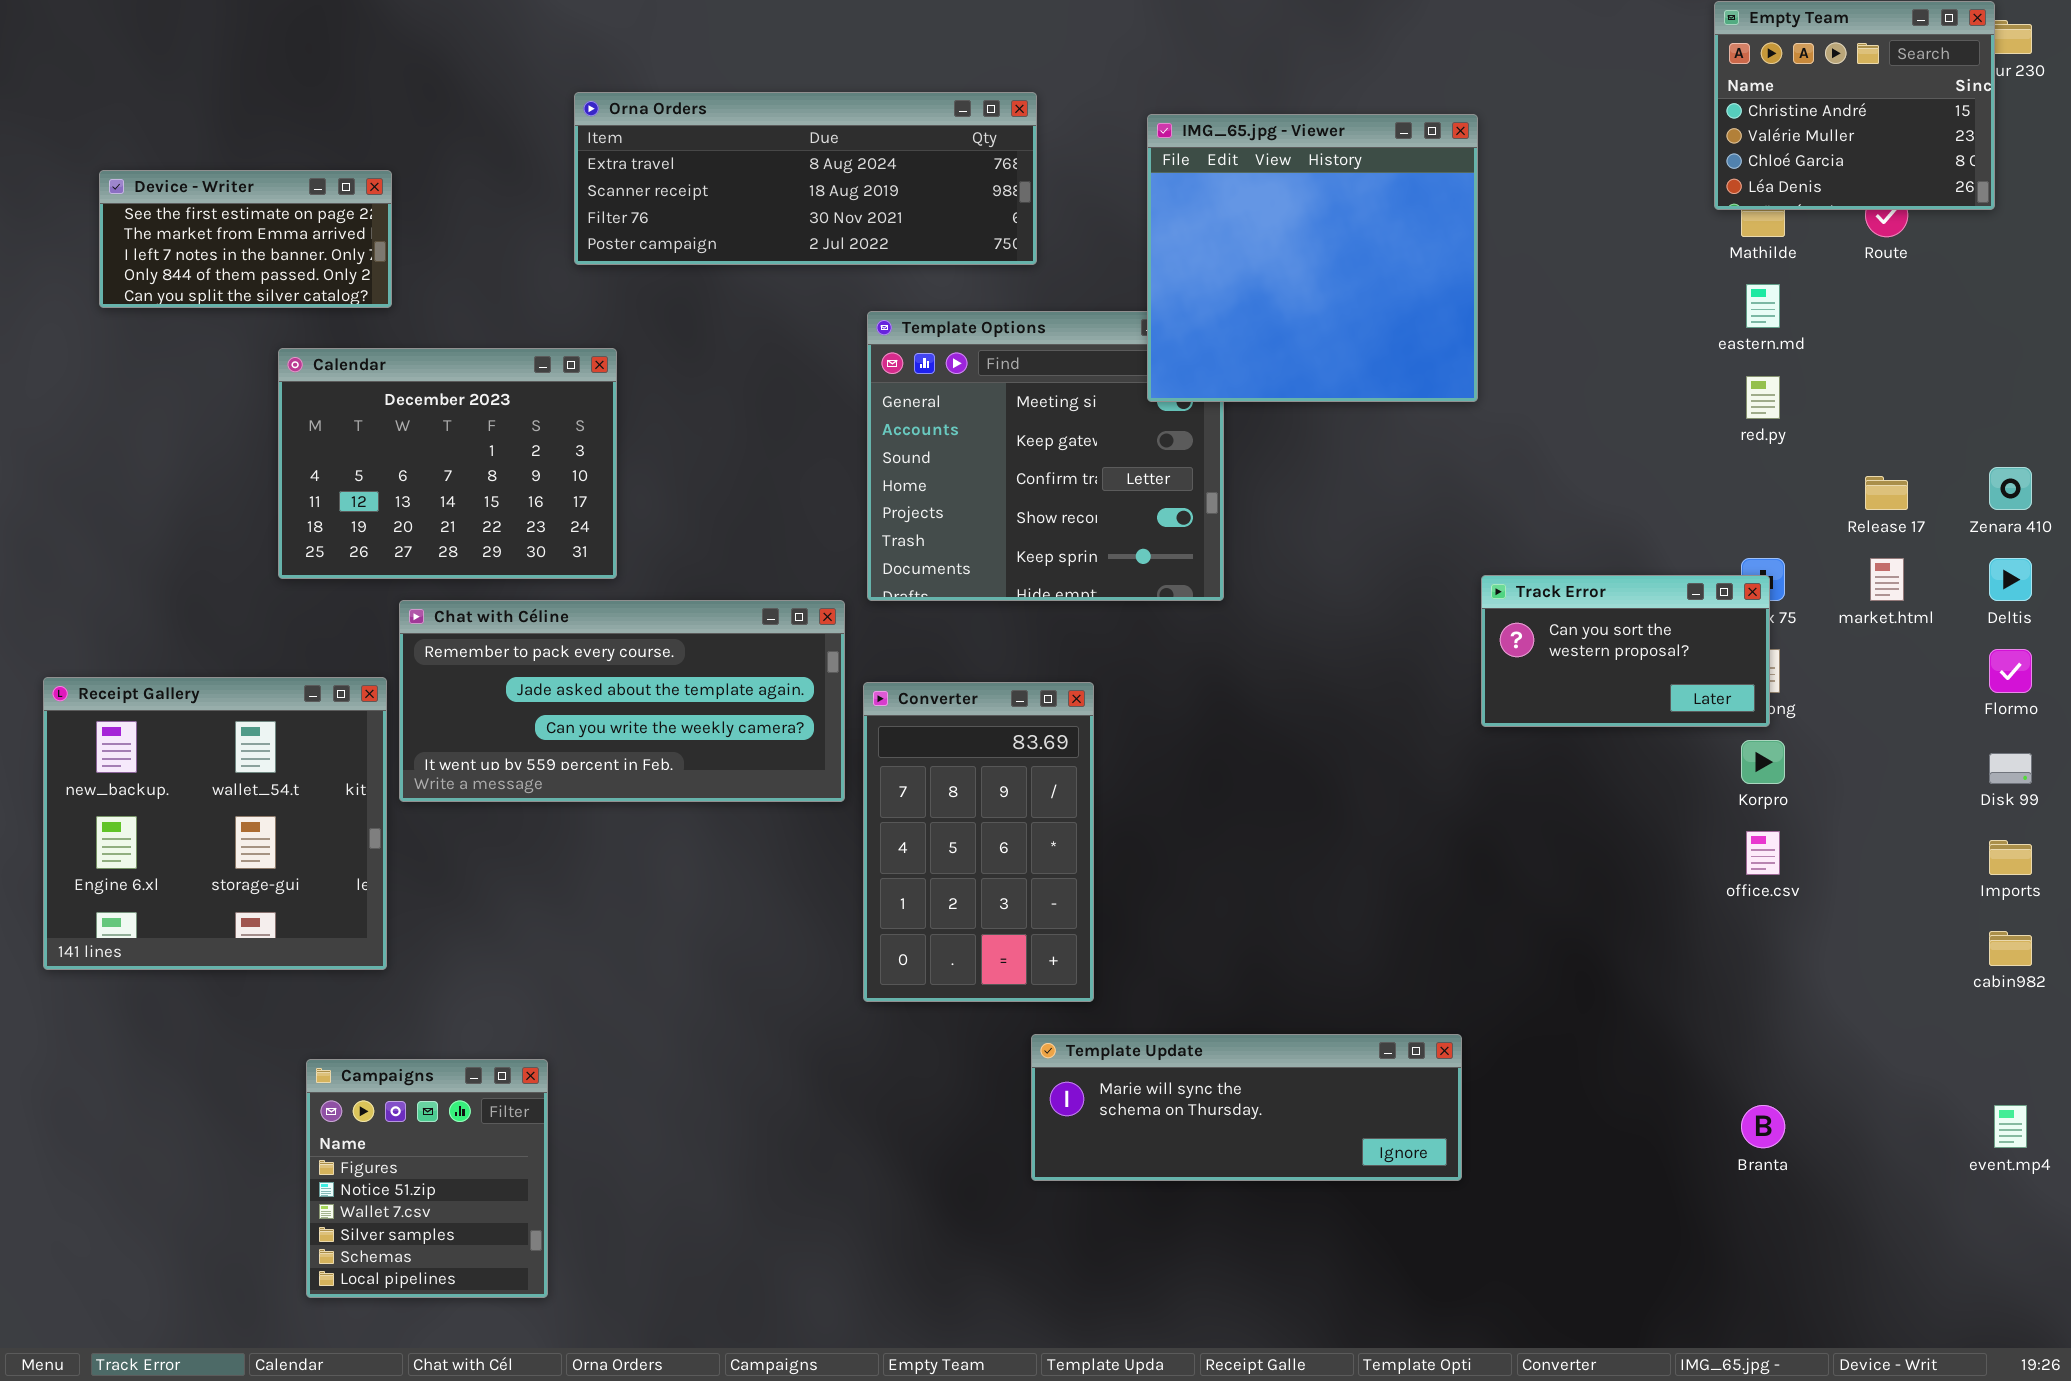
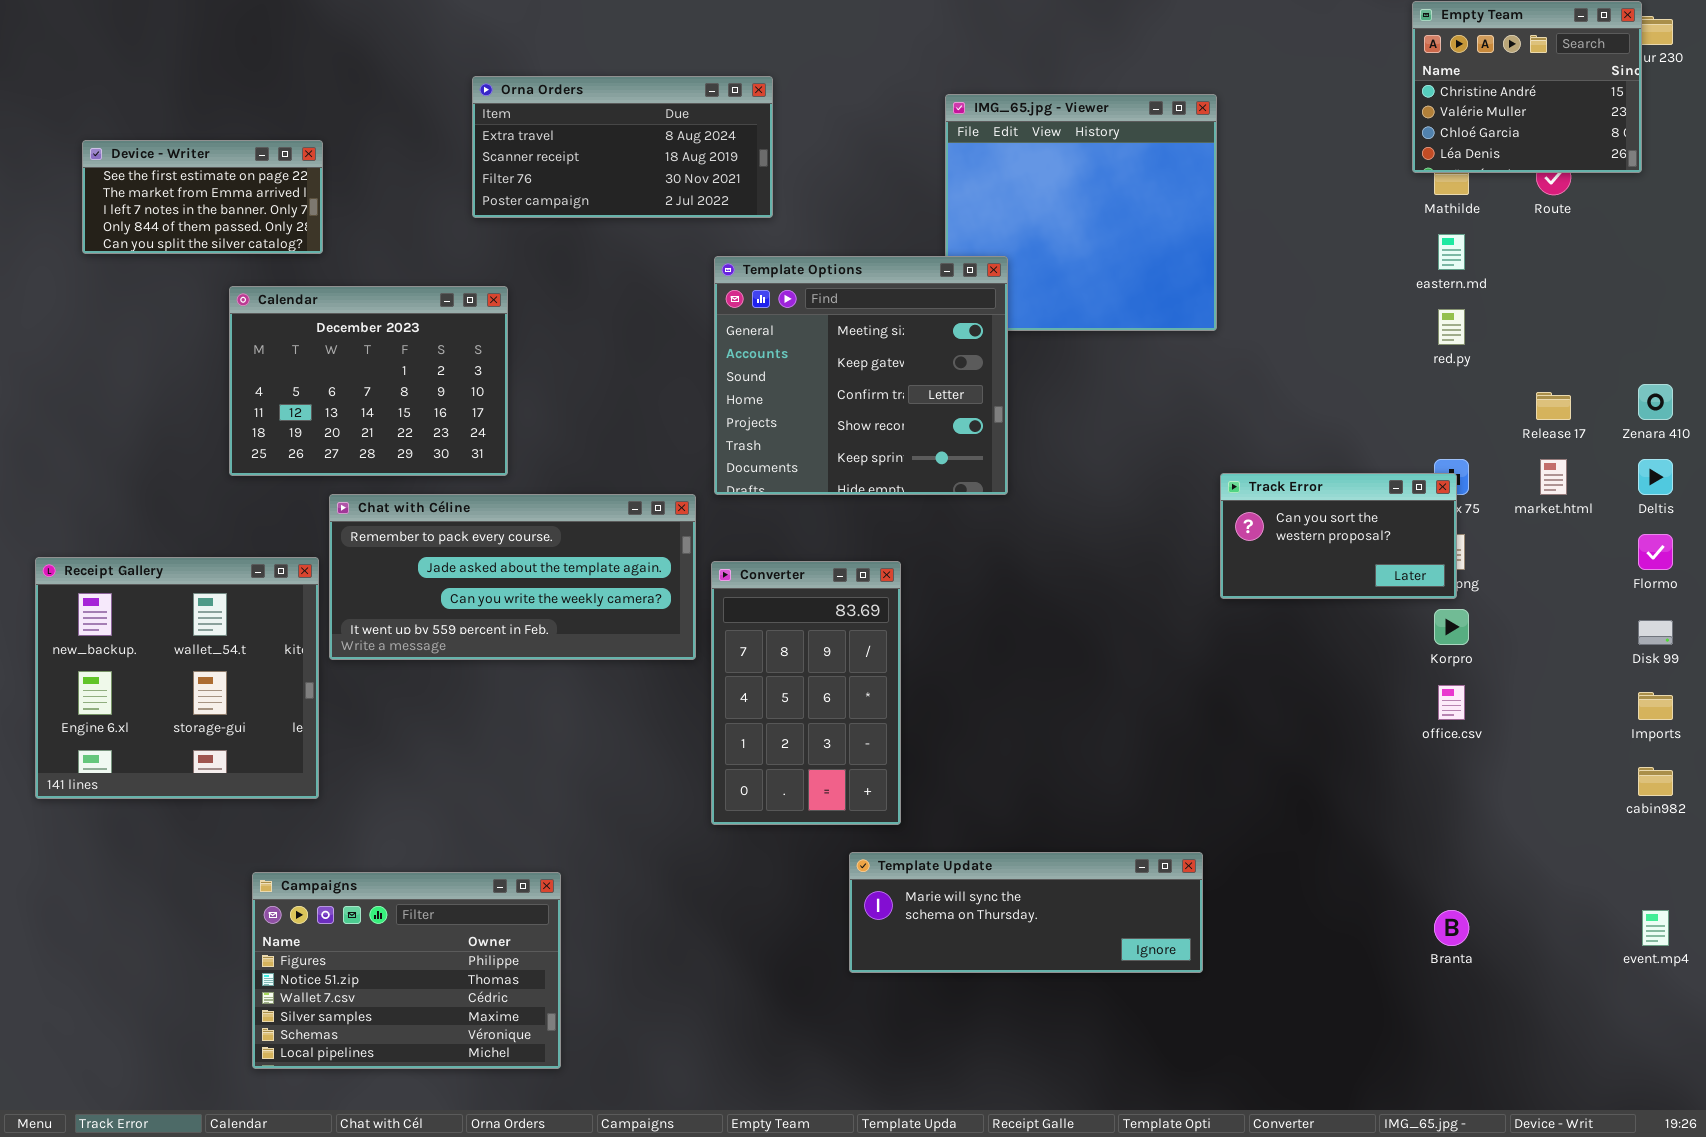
Orna Orders: [574,92,1037,265] -> [472,76,773,218], resized
Template Options: [867,311,1224,601] -> [714,256,1008,495], raised
Campaigns: [306,1059,548,1298] -> [252,872,561,1069], resized

